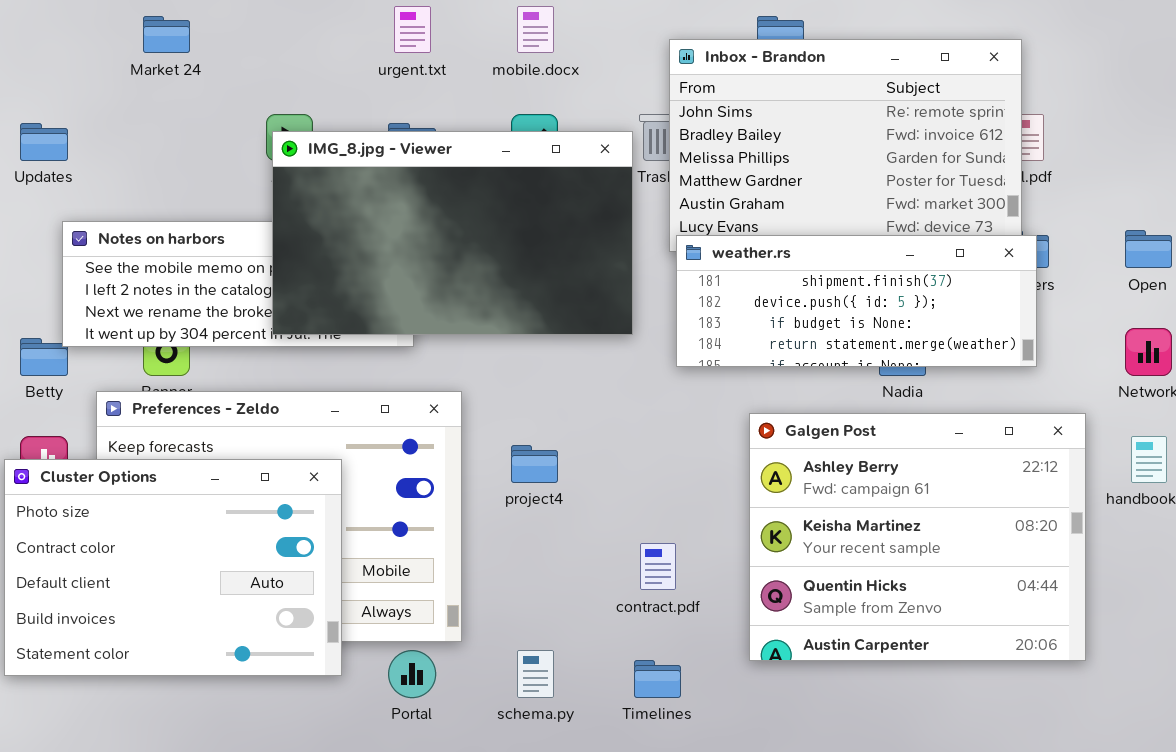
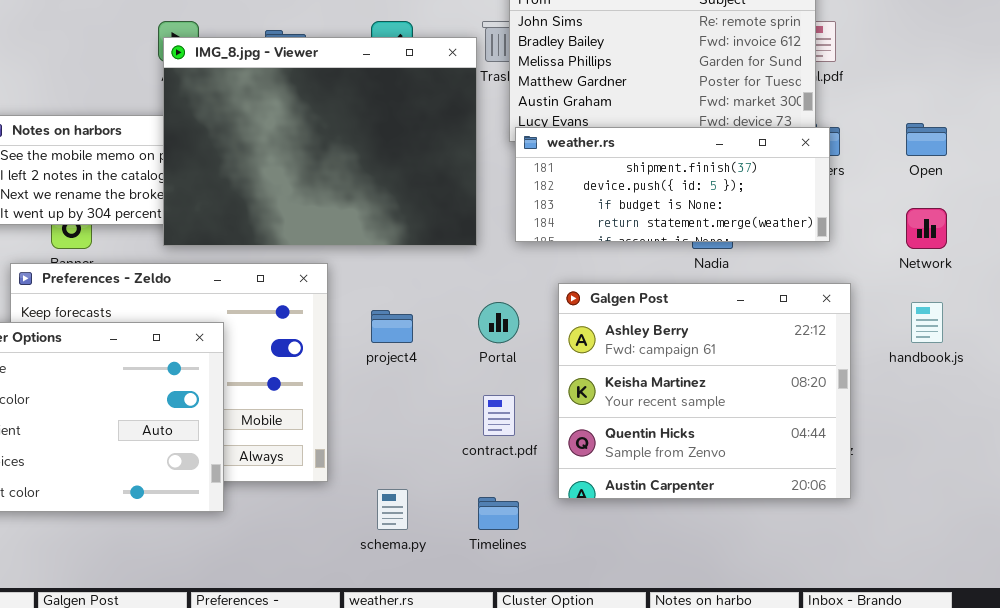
IMG_8.jpg - Viewer: [272,131,633,335] -> [163,37,477,246], resized
Galgen Post: [749,413,1086,661] -> [558,283,851,499], moved
Portal: [388,650,436,698] -> [478,302,519,343], moved

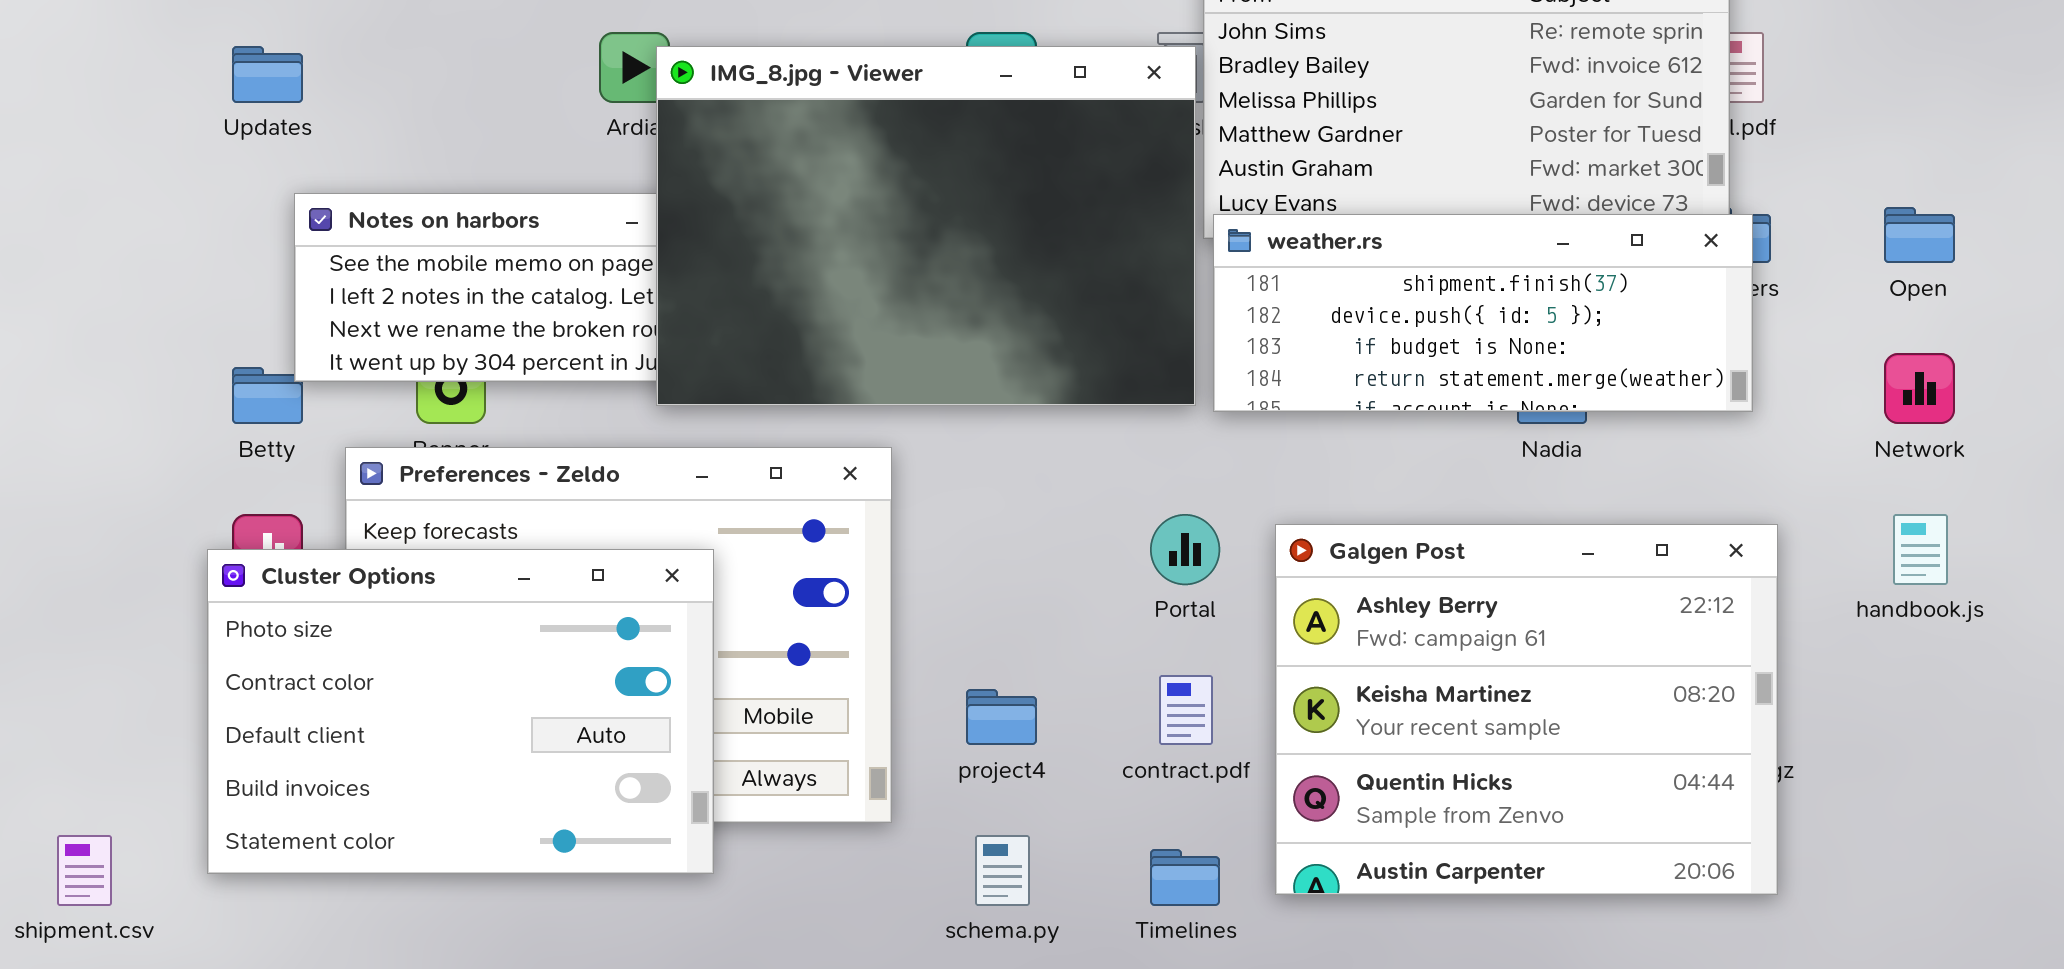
IMG_8.jpg - Viewer: [163,37,477,246] -> [656,46,1196,406], moved
Galgen Post: [558,283,851,499] -> [1275,524,1778,895], moved
project4: [371,310,413,343] -> [966,689,1037,745], moved

